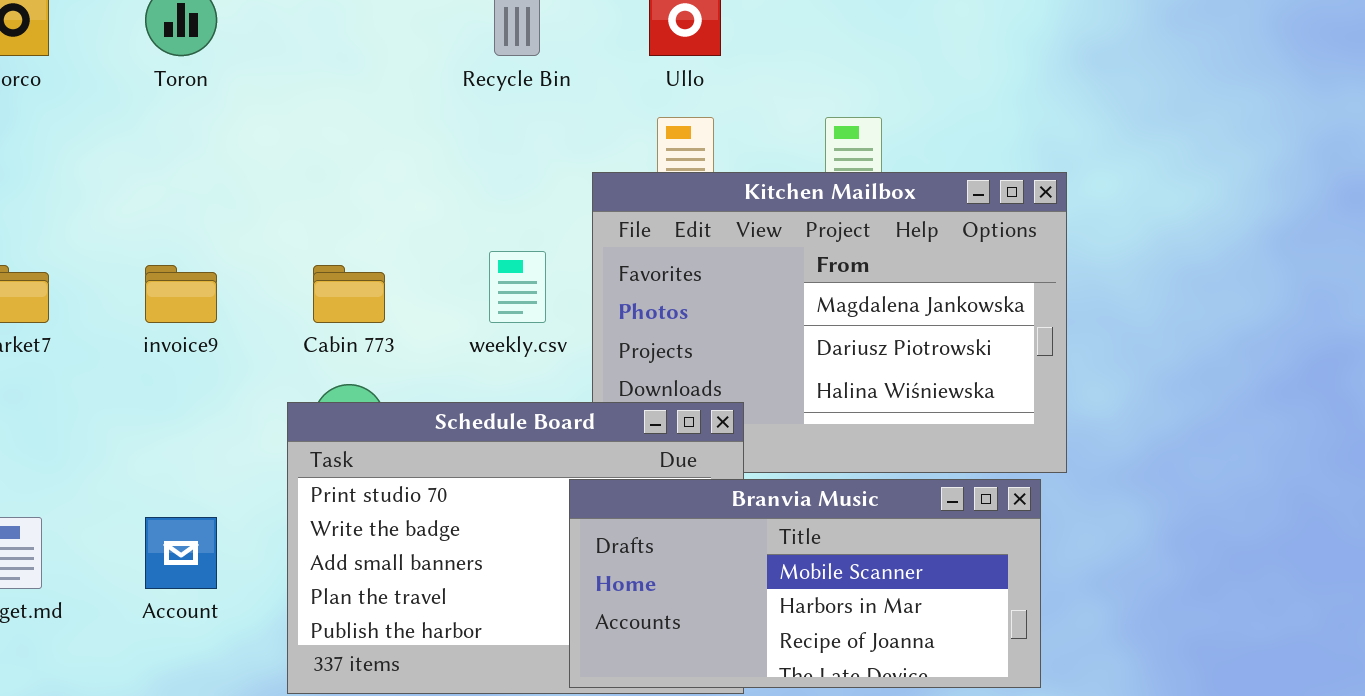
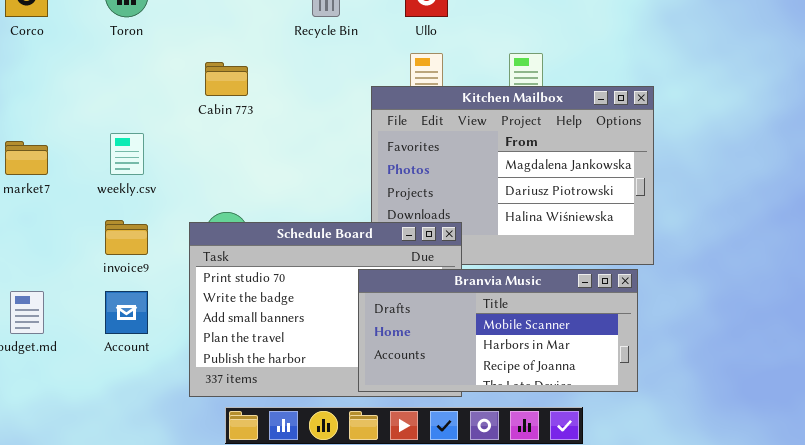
weekly.csv: [489,251,546,323] -> [110,133,144,175], moved
invoice9: [145,265,217,323] -> [105,220,148,255], moved
Cabin 773: [313,265,385,323] -> [205,62,248,96], moved

